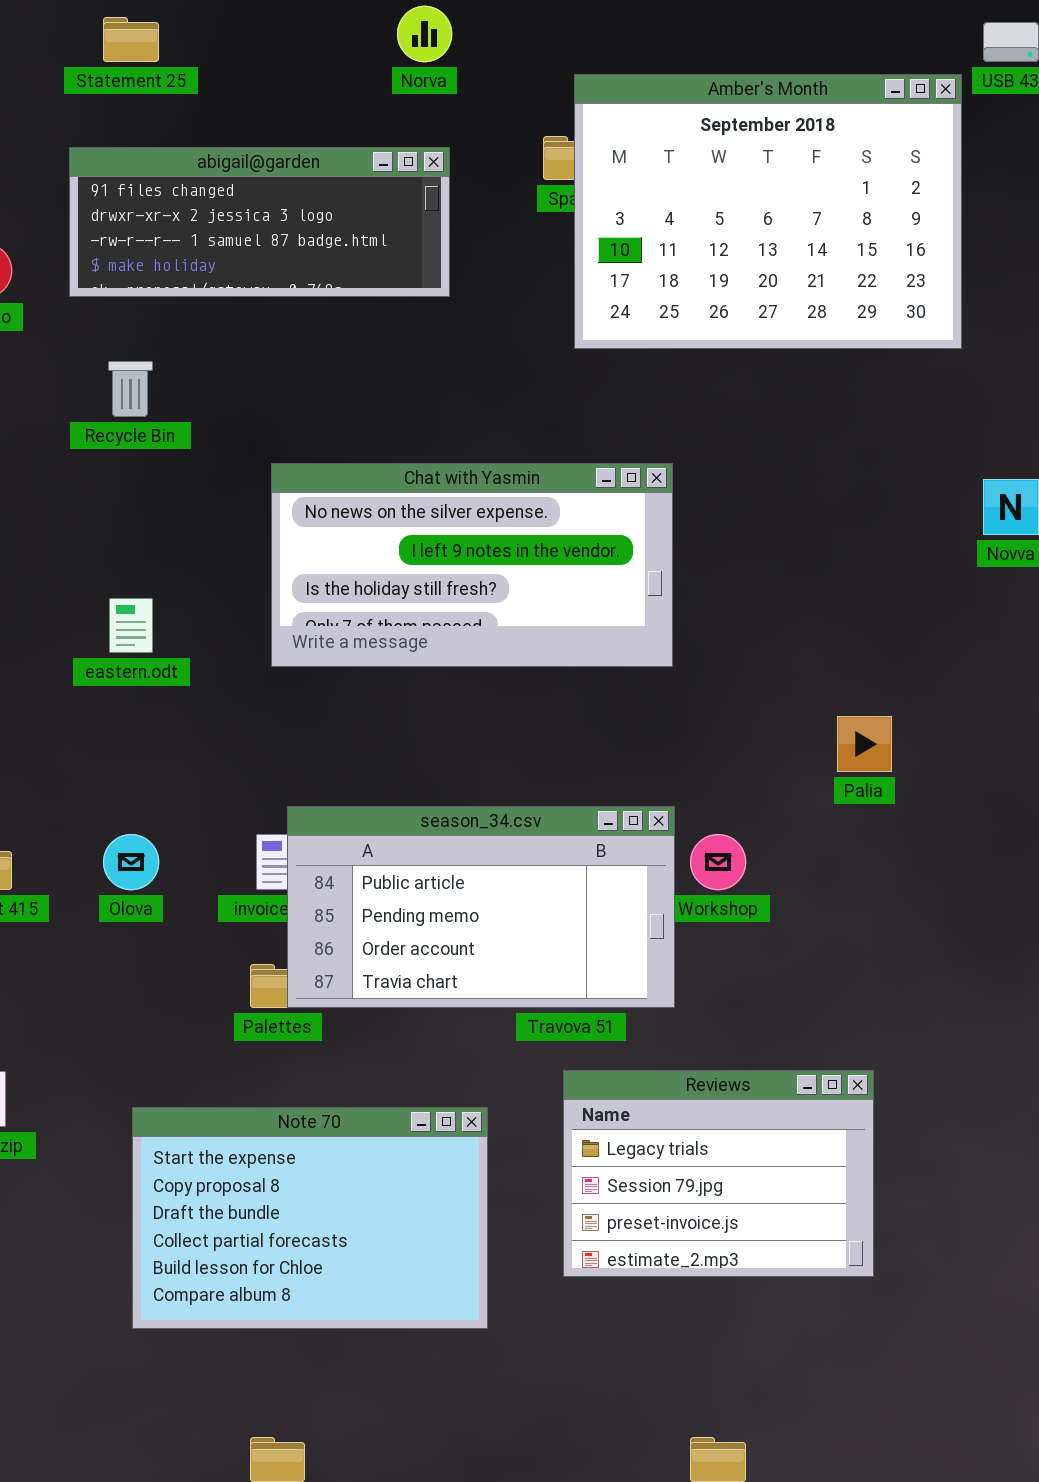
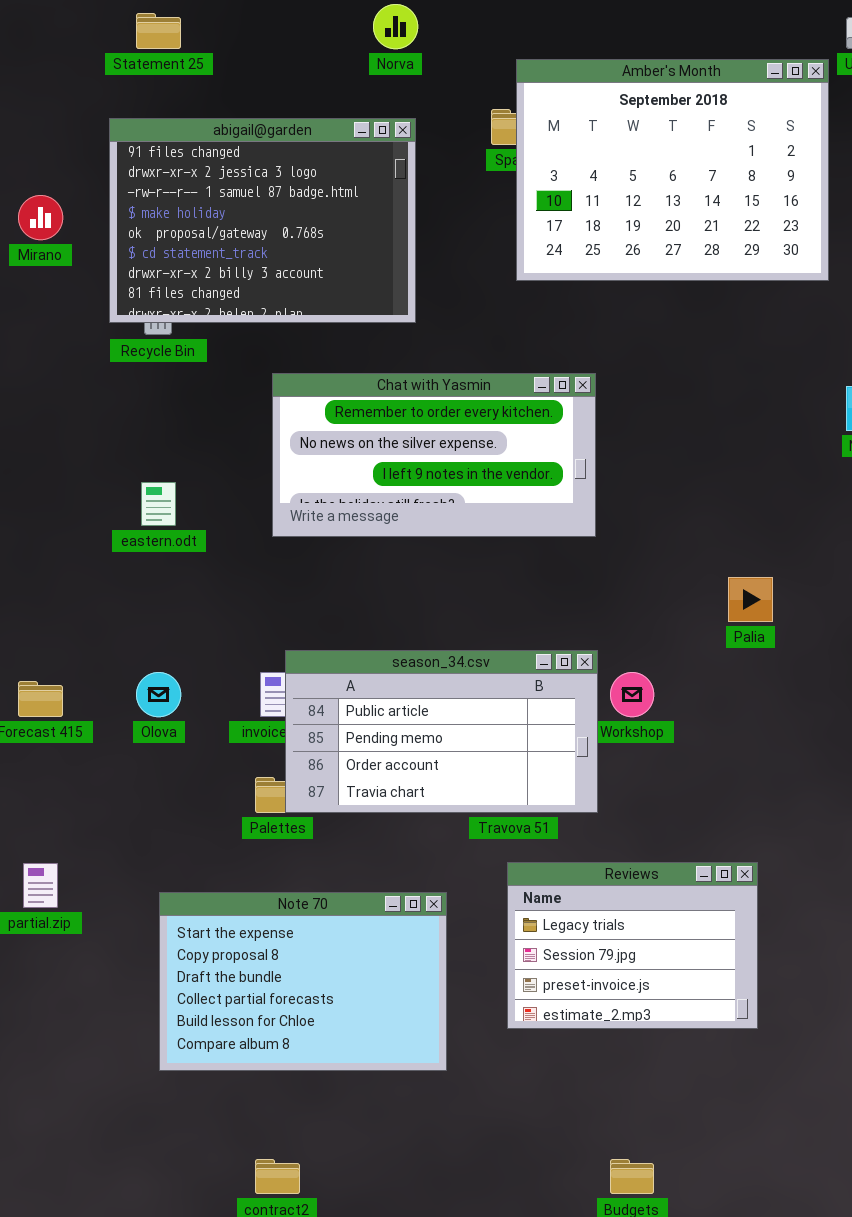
abigail@garden: [69,147,450,297] -> [109,118,416,323], resized
Chat with Yasmin: [271,463,673,667] -> [272,373,596,537], scrolled up 1 row

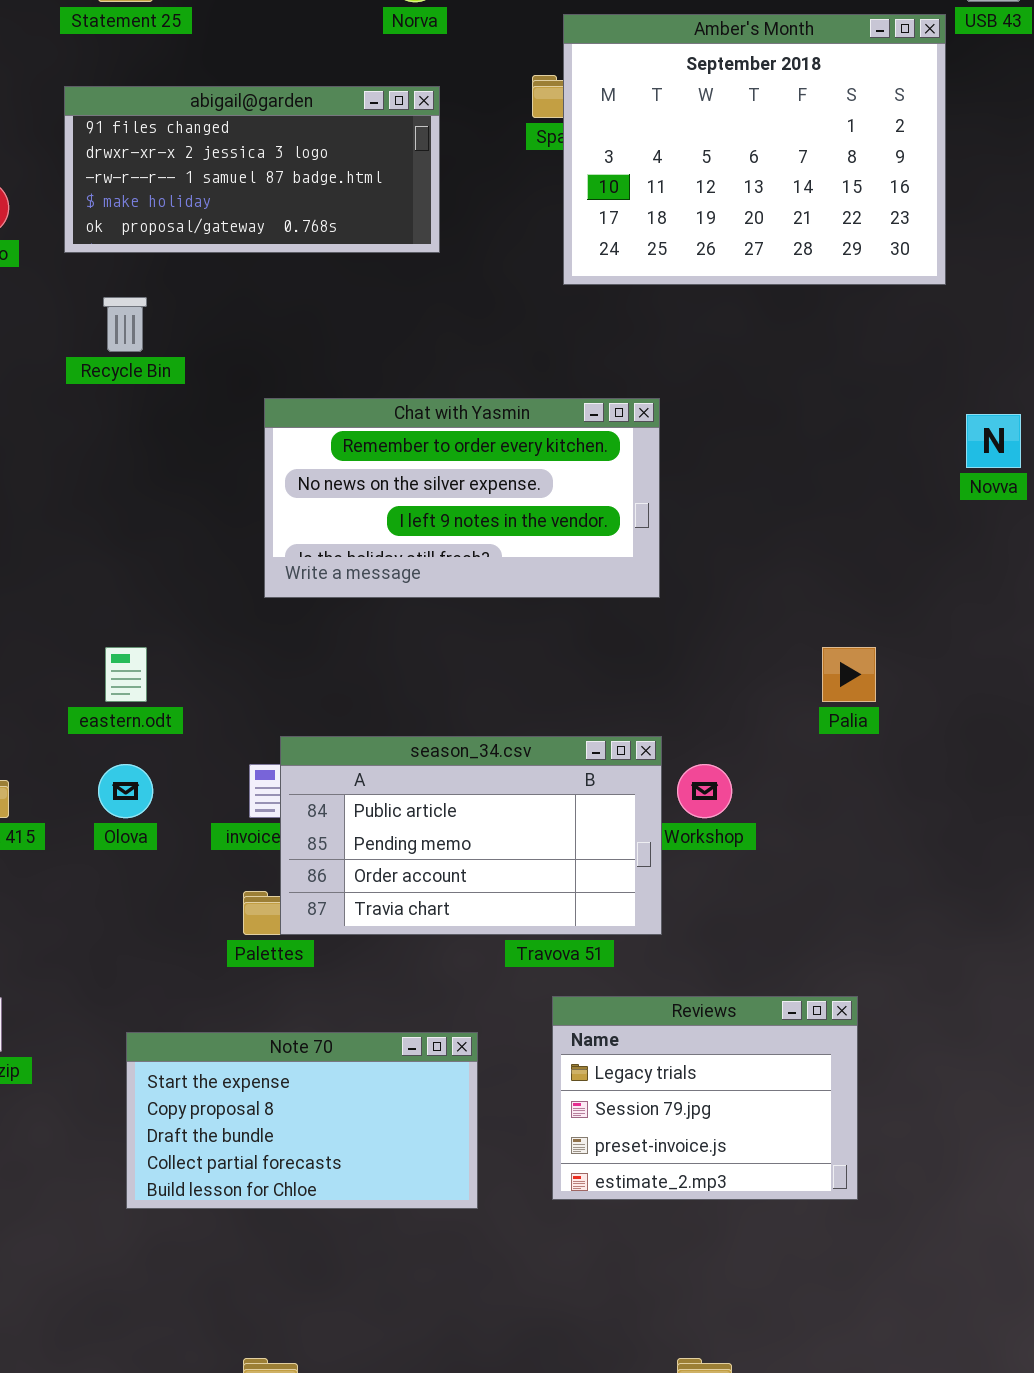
abigail@garden: [109,118,416,323] -> [64,86,440,253], resized
eastern.odt: [141,482,176,526] -> [105,647,147,702], moved
Note 70: [159,892,447,1071] -> [126,1032,478,1209], resized

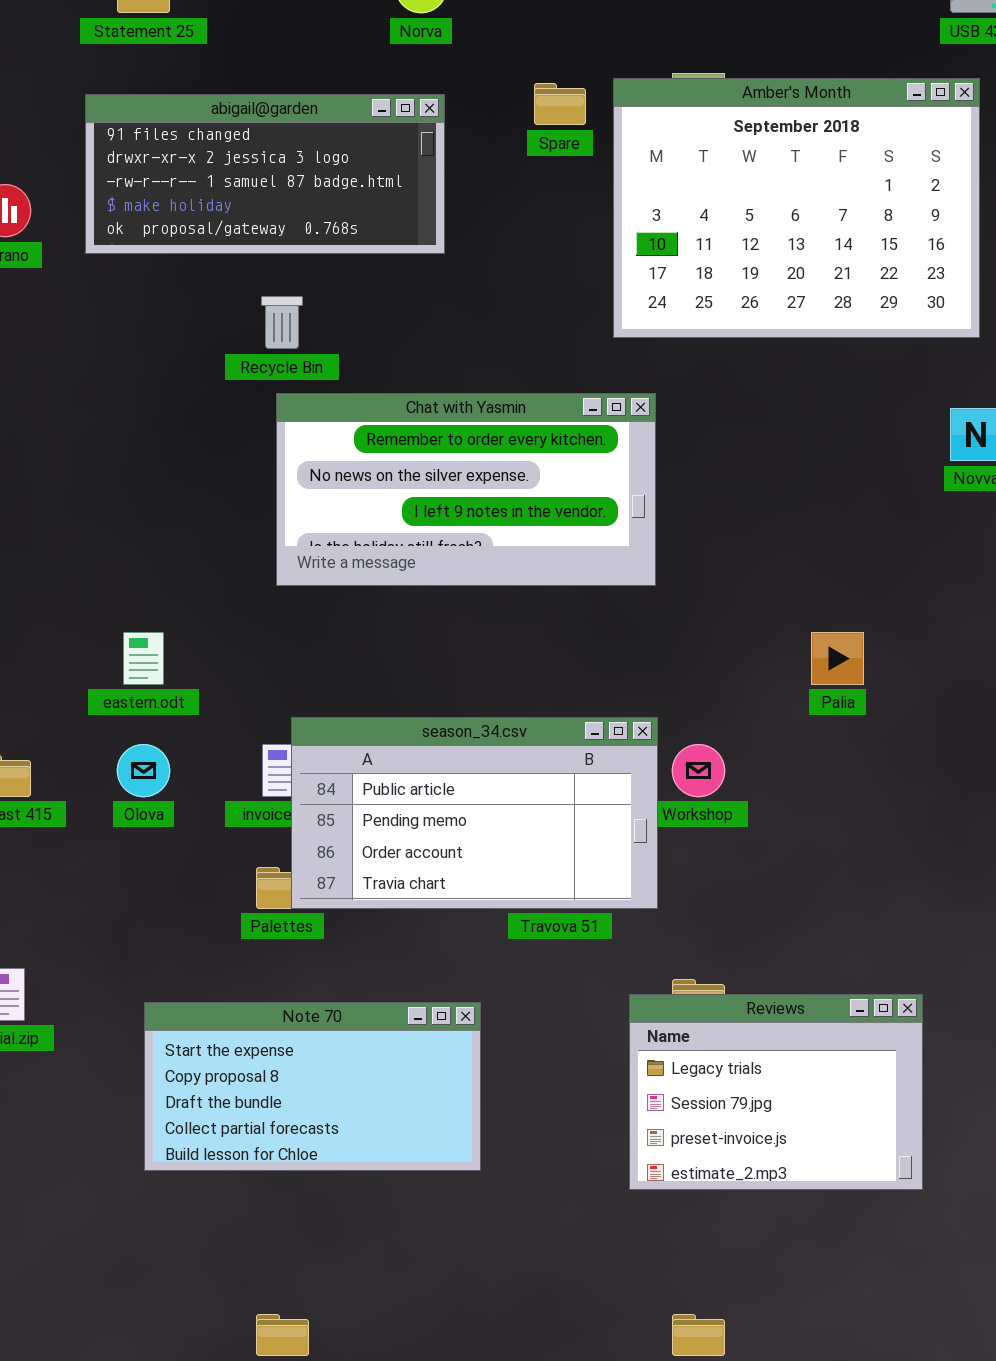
Amber's Month: [563,14,946,285] -> [613,78,980,338], moved
Recycle Bin: [103,297,147,352] -> [261,296,303,349], moved
Reviews: [552,996,858,1200] -> [629,994,923,1190], moved

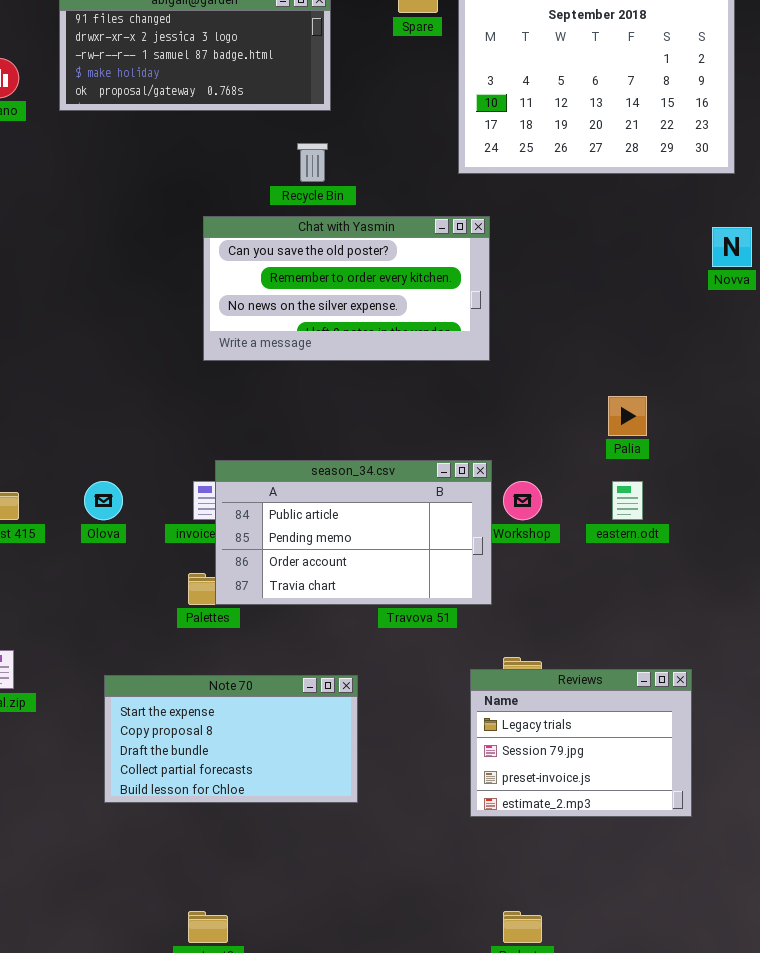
Recycle Bin: [261,296,303,349] -> [297,143,328,182], moved
Chat with Yasmin: [276,393,656,586] -> [203,216,490,361], scrolled up 1 row
eastern.odt: [123,632,164,685] -> [612,481,643,520], moved

